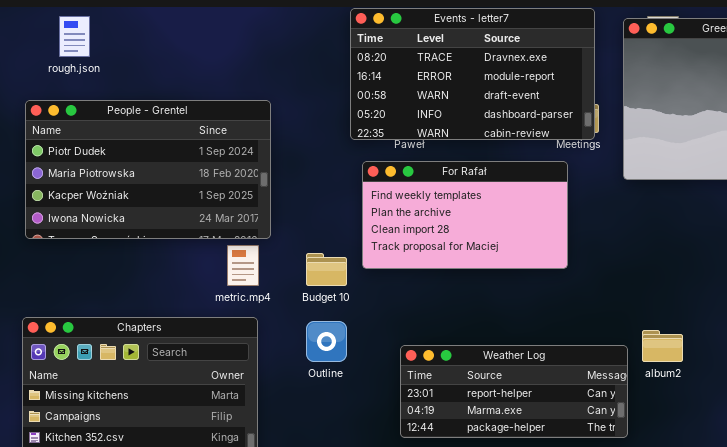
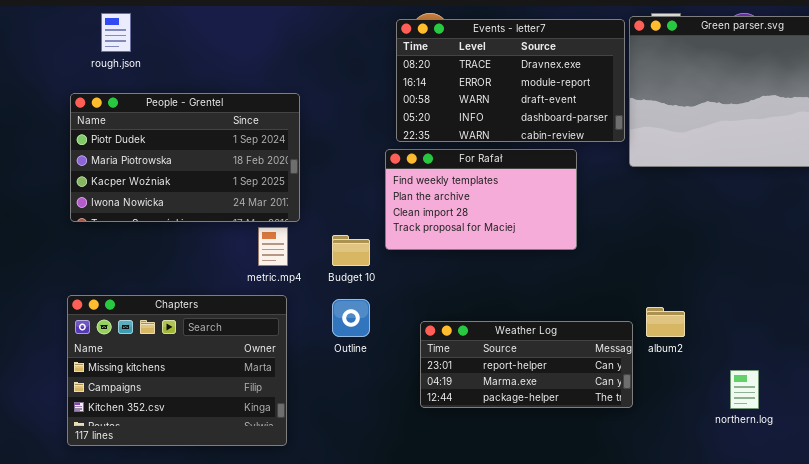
Events - letter7: [350,8,595,140] -> [396,19,625,142], moved

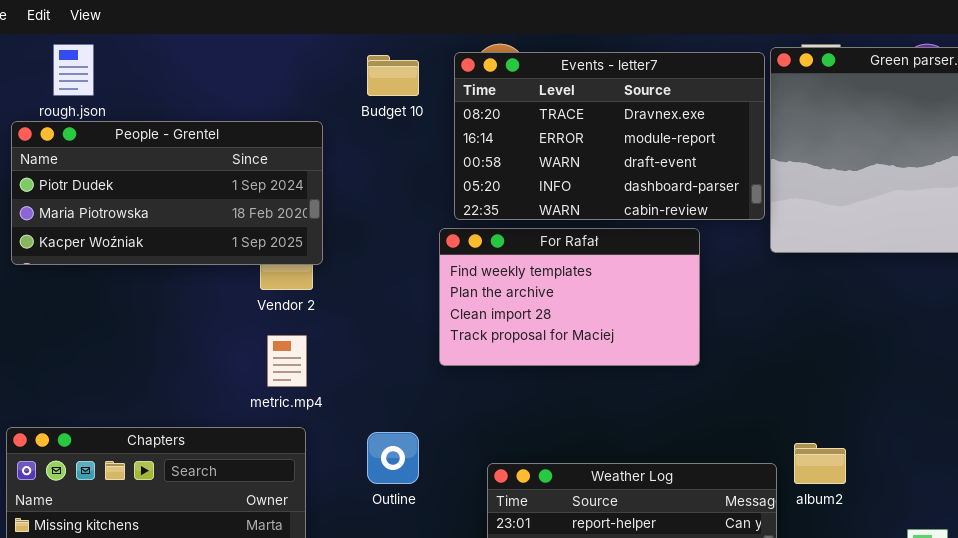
People - Grentel: [70,93,300,222] -> [11,121,323,265], moved, resized
Budget 10: [332,235,370,266] -> [367,55,419,96], moved

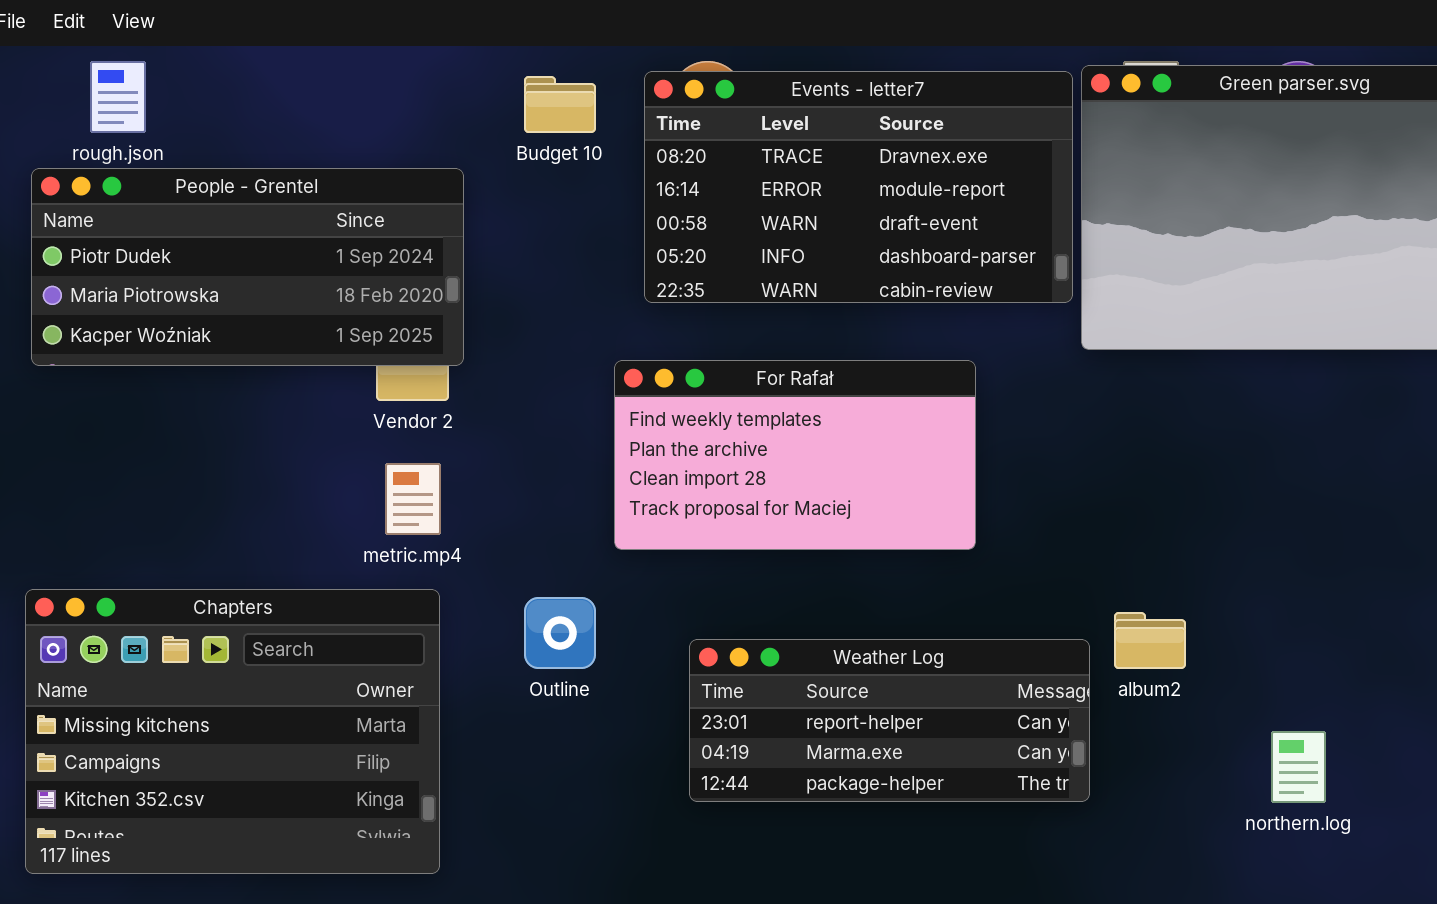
For Rafał: [439,228,700,366] -> [614,360,976,550], moved

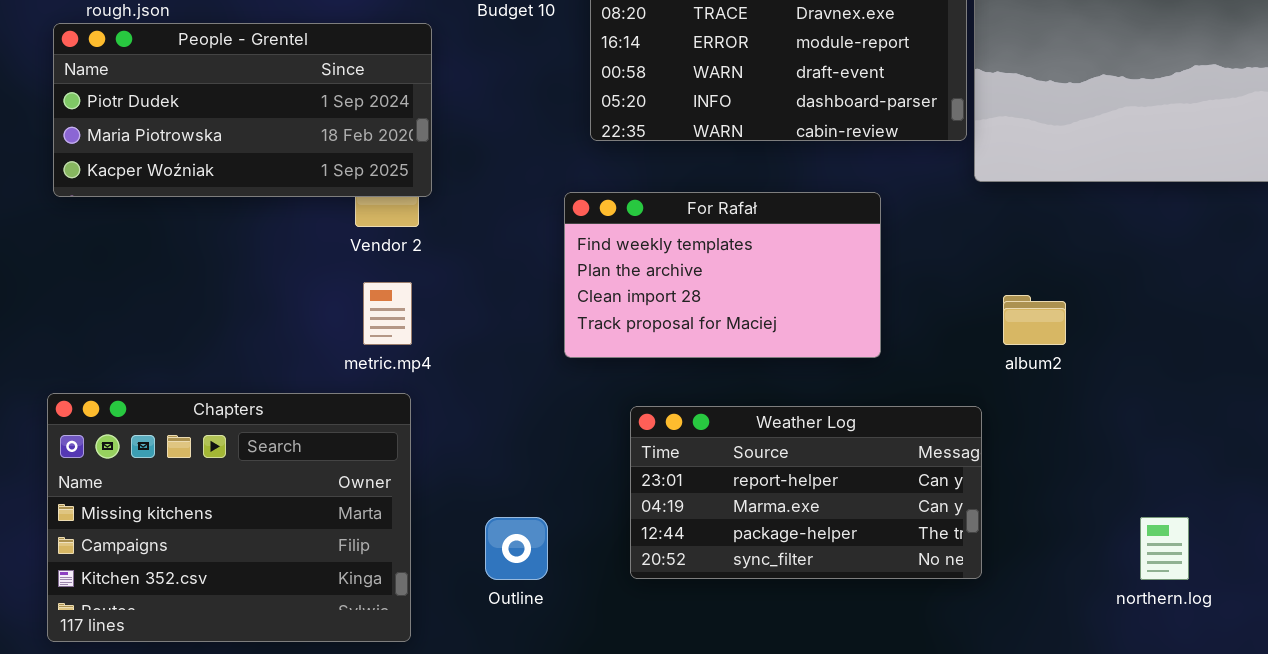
Outline: [524,597,596,669] -> [485,517,548,580], moved
album2: [1114,612,1186,669] -> [1003,295,1066,345], moved
Weather Log: [689,639,1090,802] -> [630,406,982,579], resized

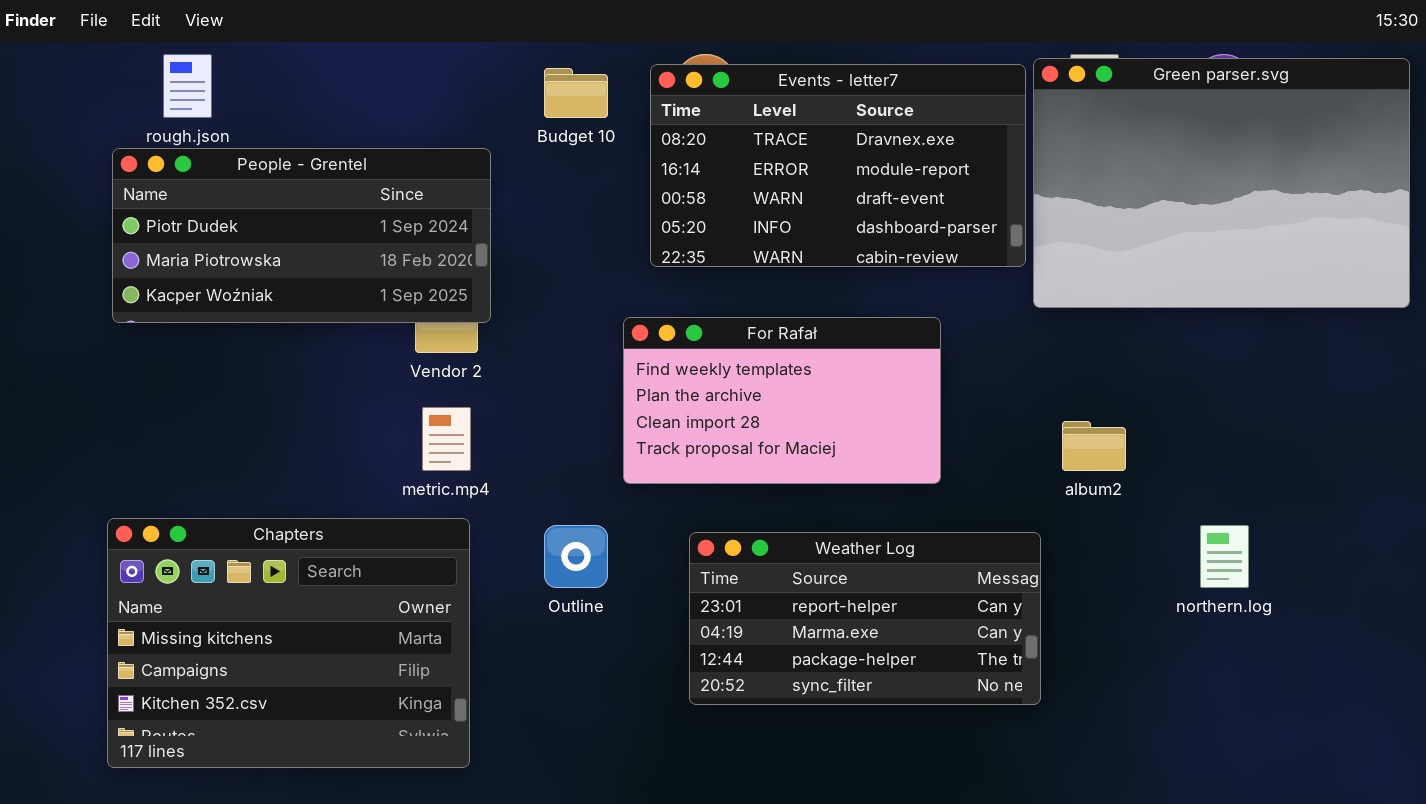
Outline: [485,517,548,580] -> [544,525,608,588], moved
northern.log: [1140,517,1189,580] -> [1200,525,1249,588], moved

